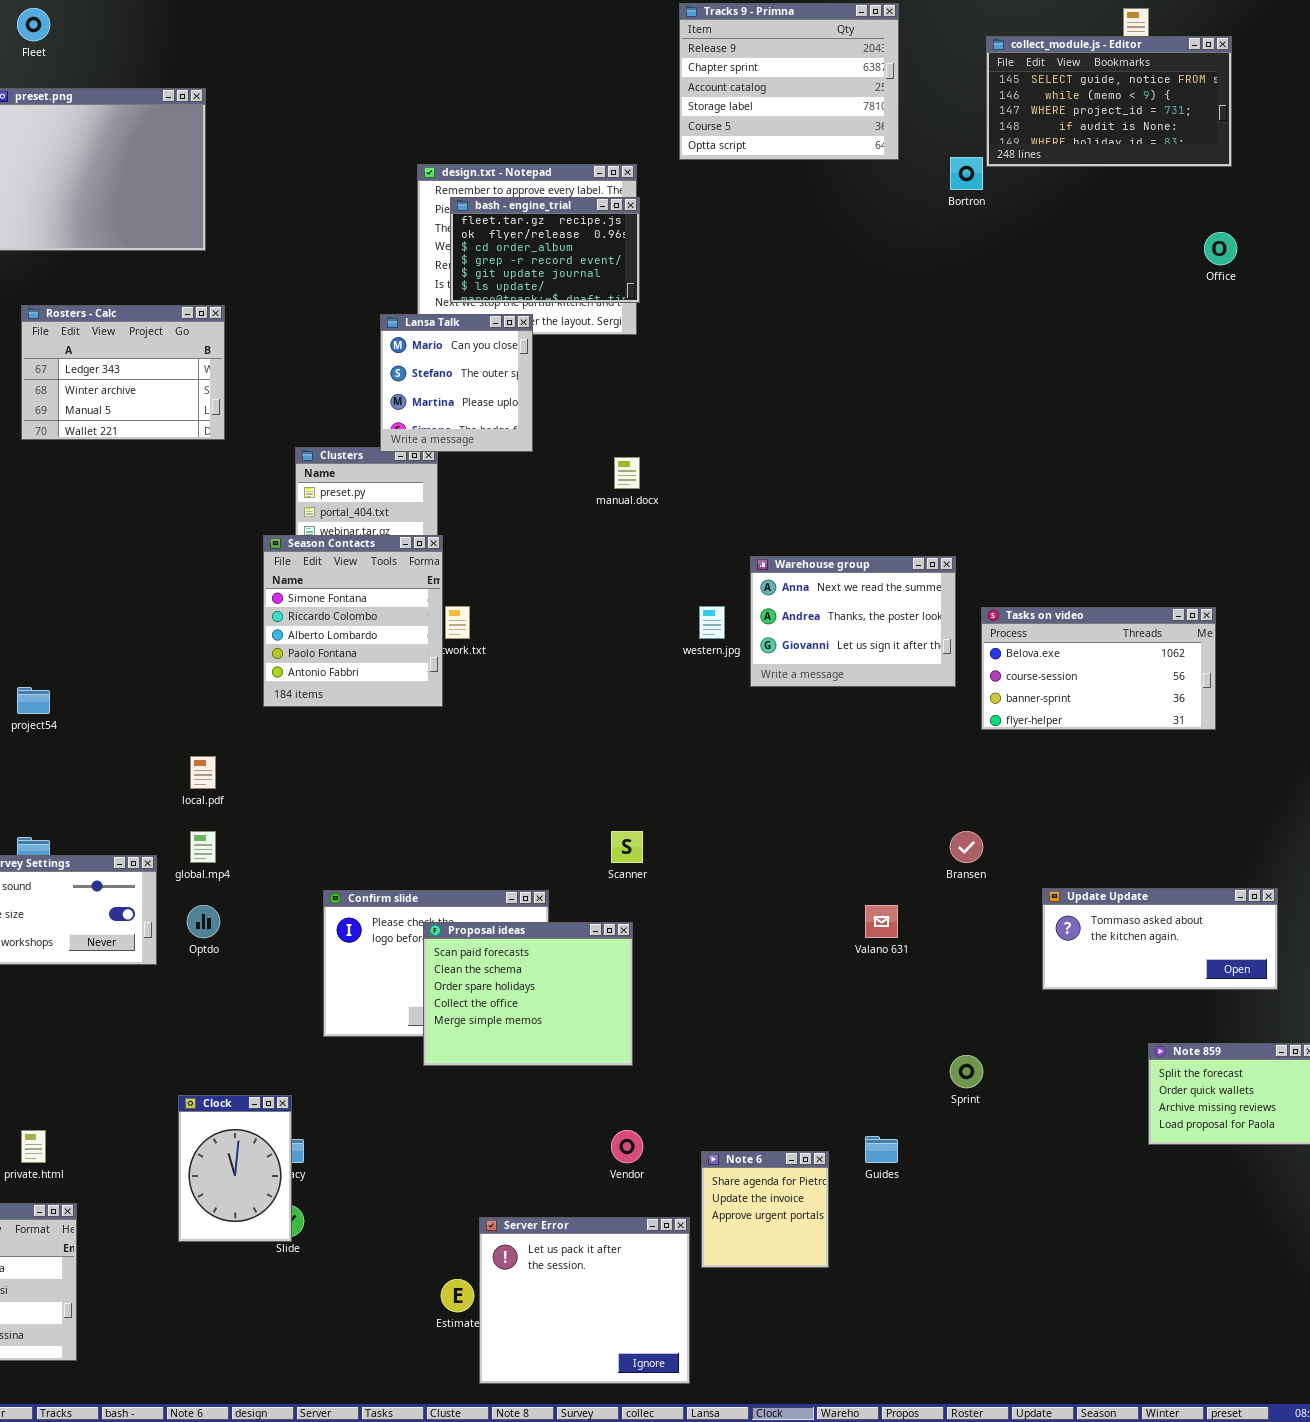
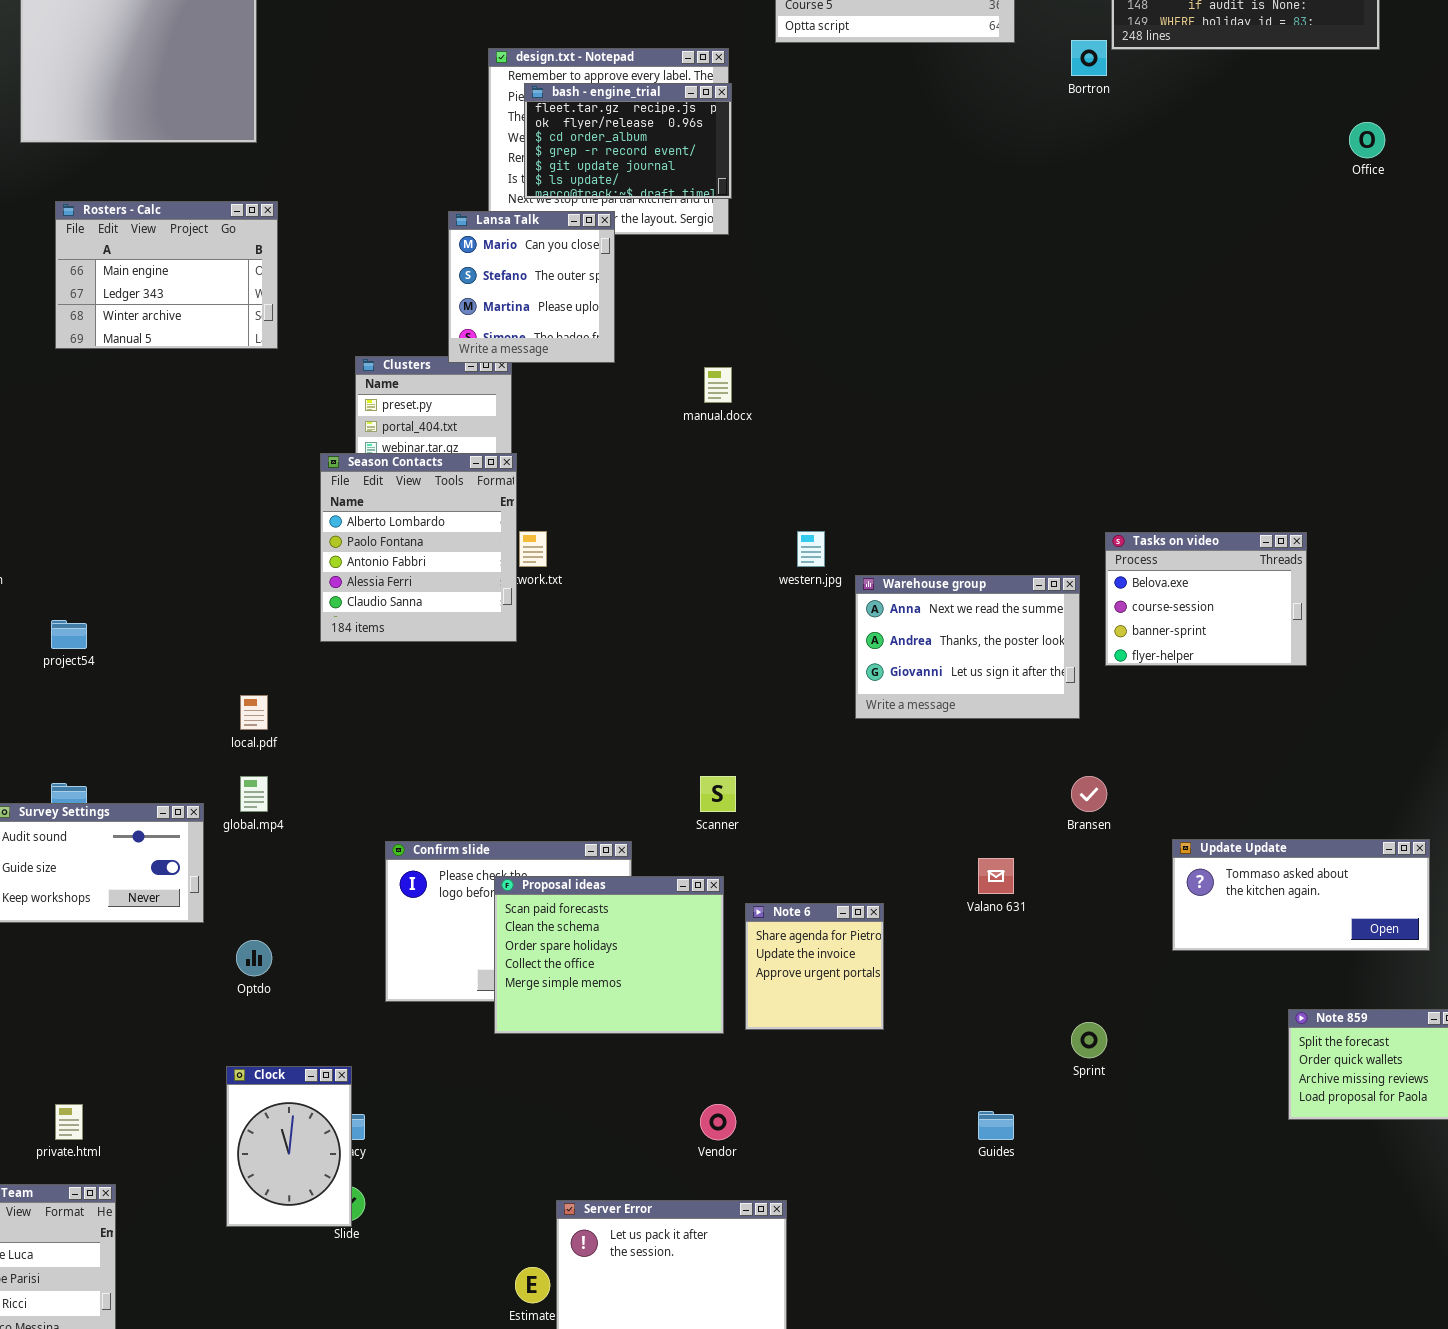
Rosters - Calc: [21,305,225,440] -> [55,201,278,349], scrolled up 1 row
Season Contacts: [263,535,443,707] -> [320,453,517,642], scrolled down 2 rows
Warehouse group: [750,556,956,687] -> [855,575,1080,719], moved
Tasks on video: [981,607,1216,730] -> [1105,532,1307,666], resized
Optdo: [187,905,220,938] -> [236,940,272,976], moved
Note 6: [701,1151,829,1268] -> [745,903,884,1030], moved

